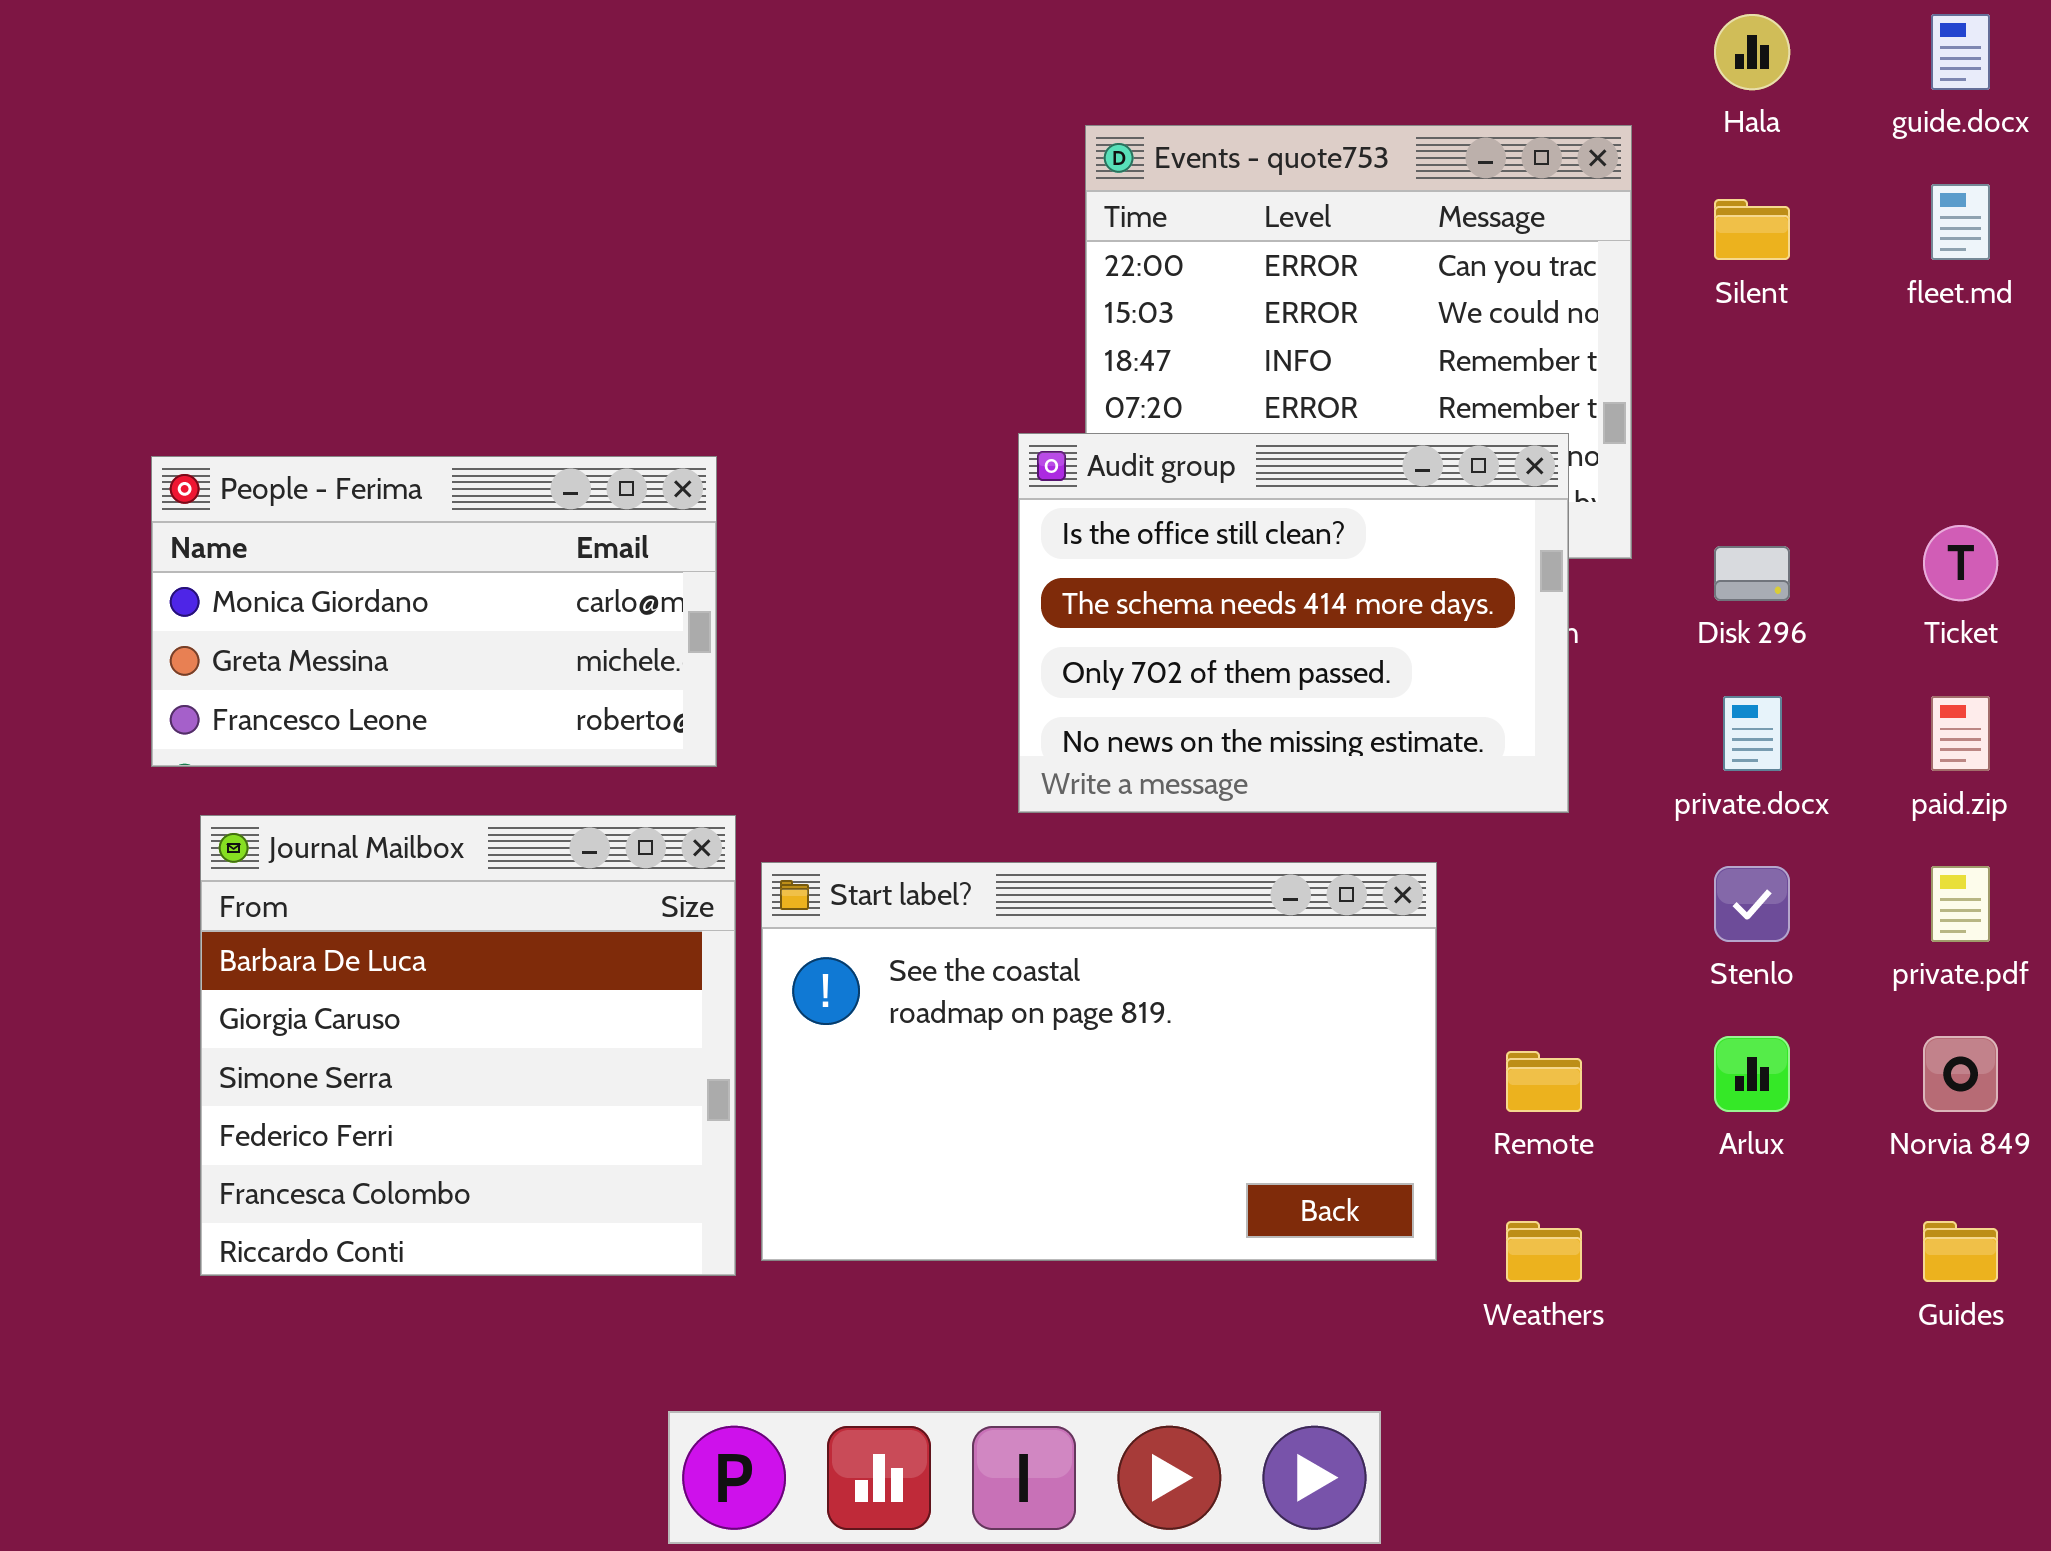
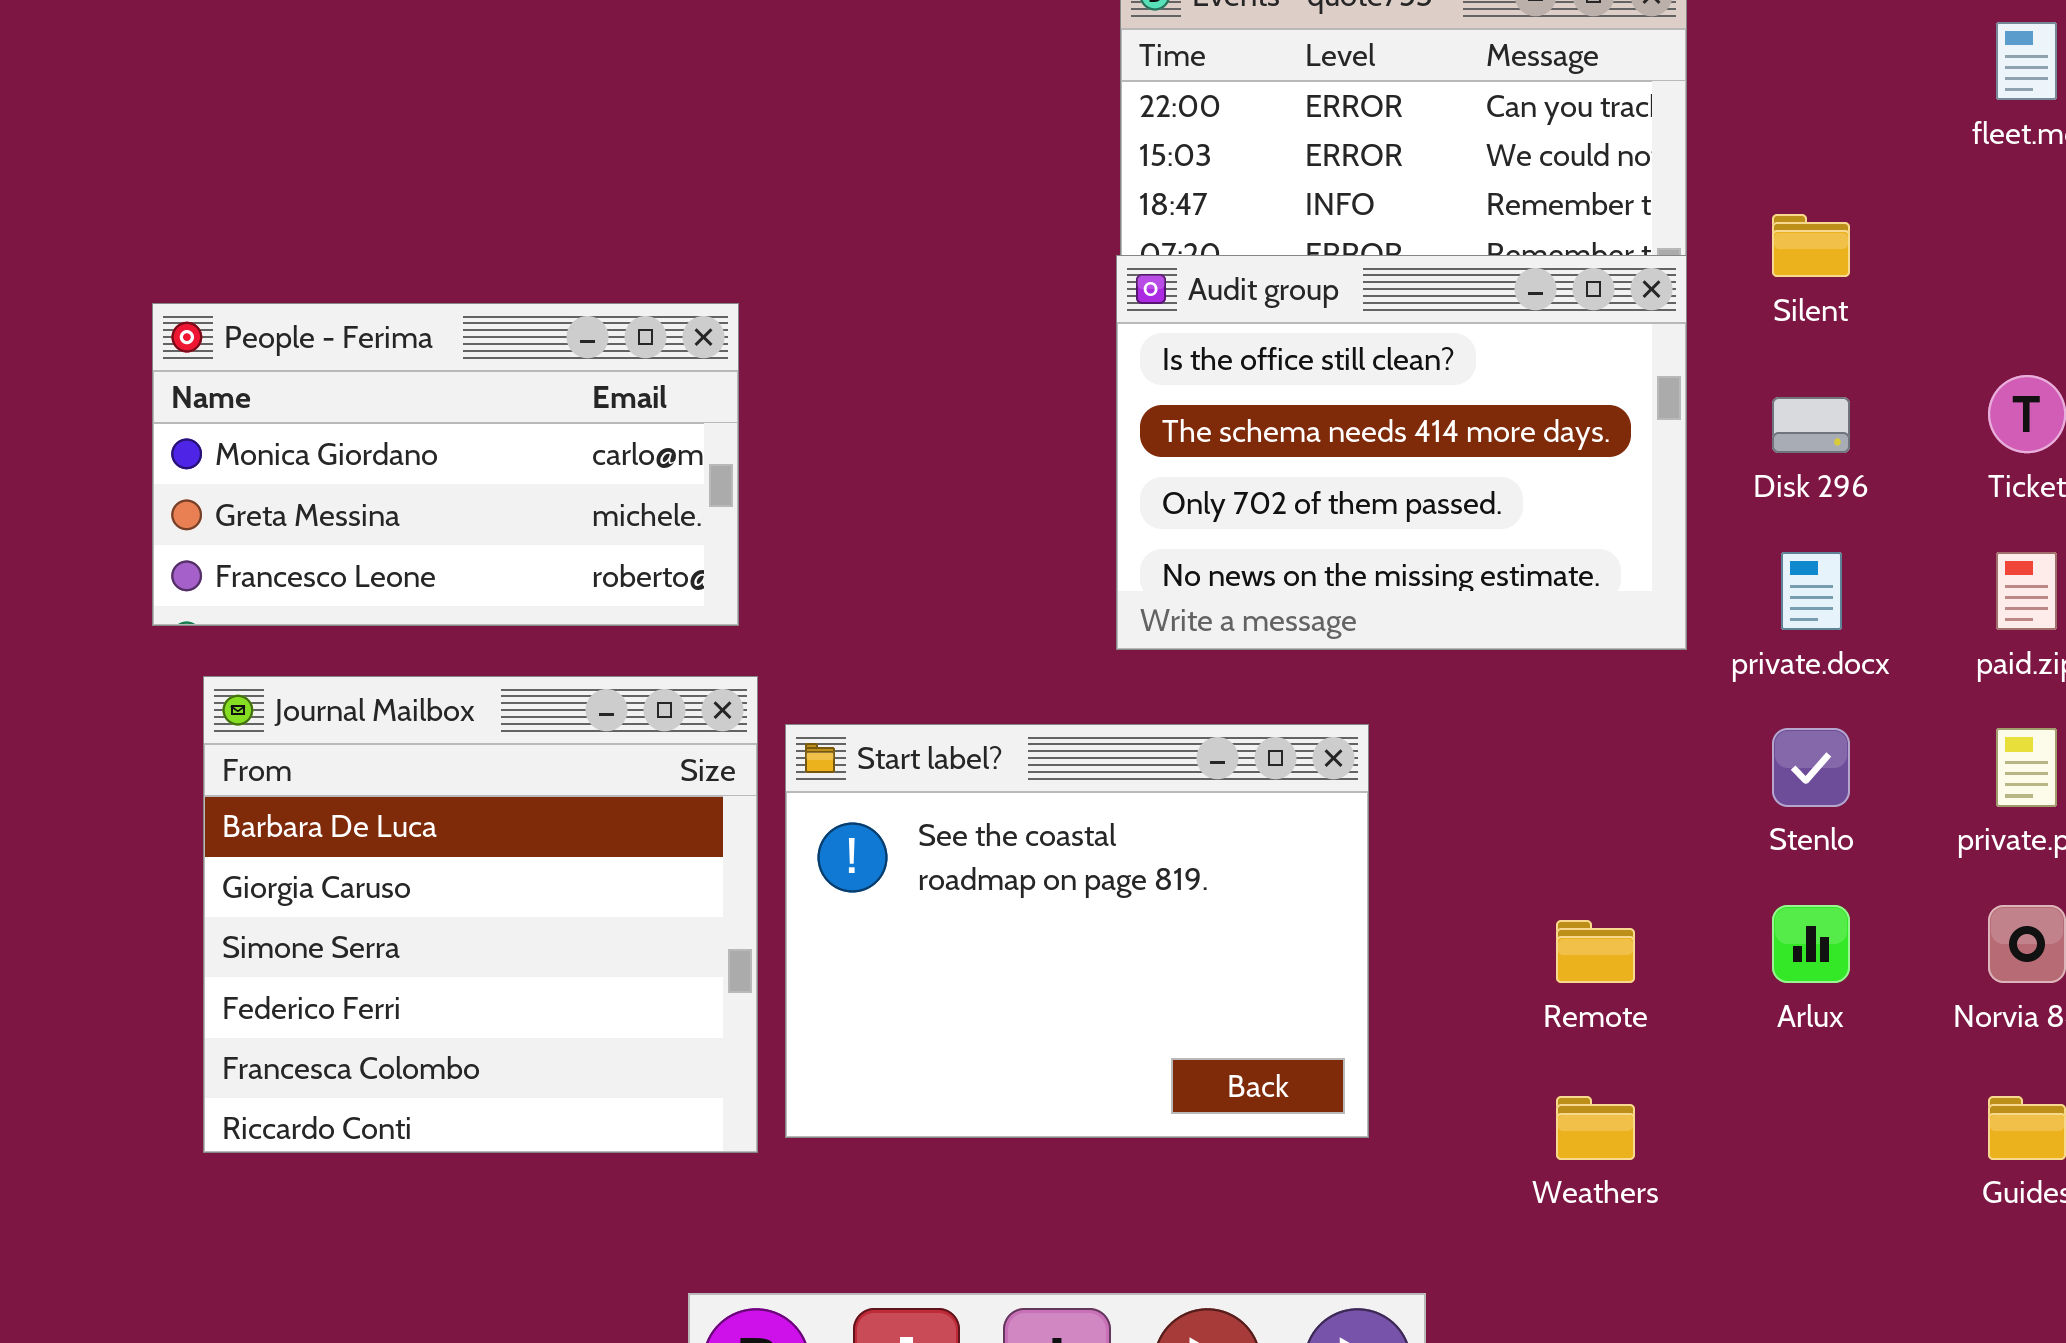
Silent: [1714,199,1790,260] -> [1772,214,1850,277], moved
Audit group: [1018,433,1569,813] -> [1116,255,1687,650], moved
Start label?: [761,862,1437,1261] -> [785,724,1369,1138], resized

